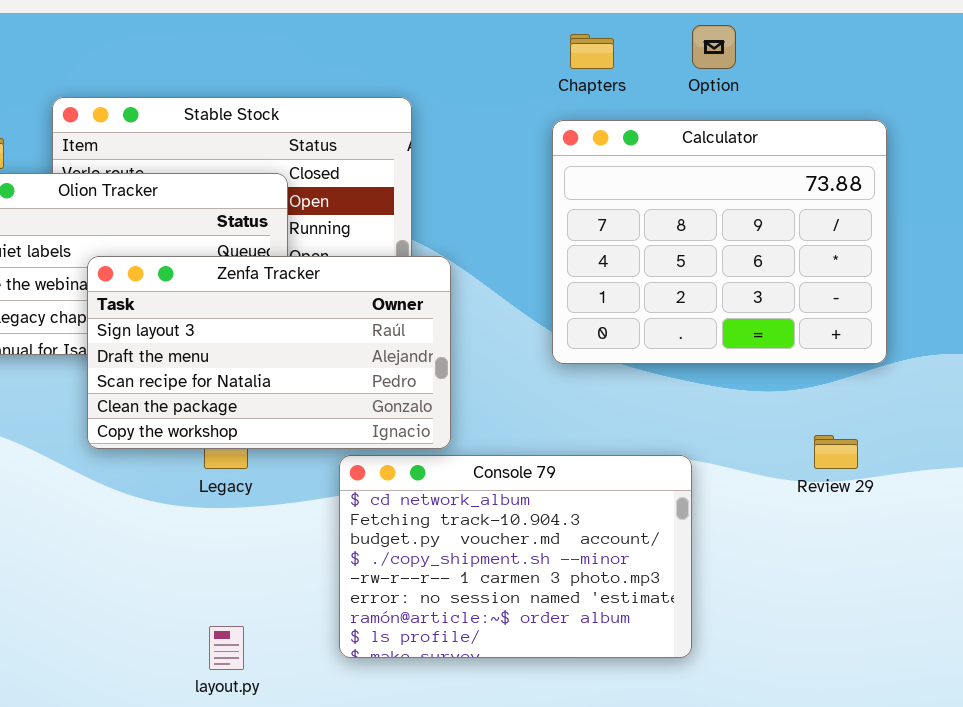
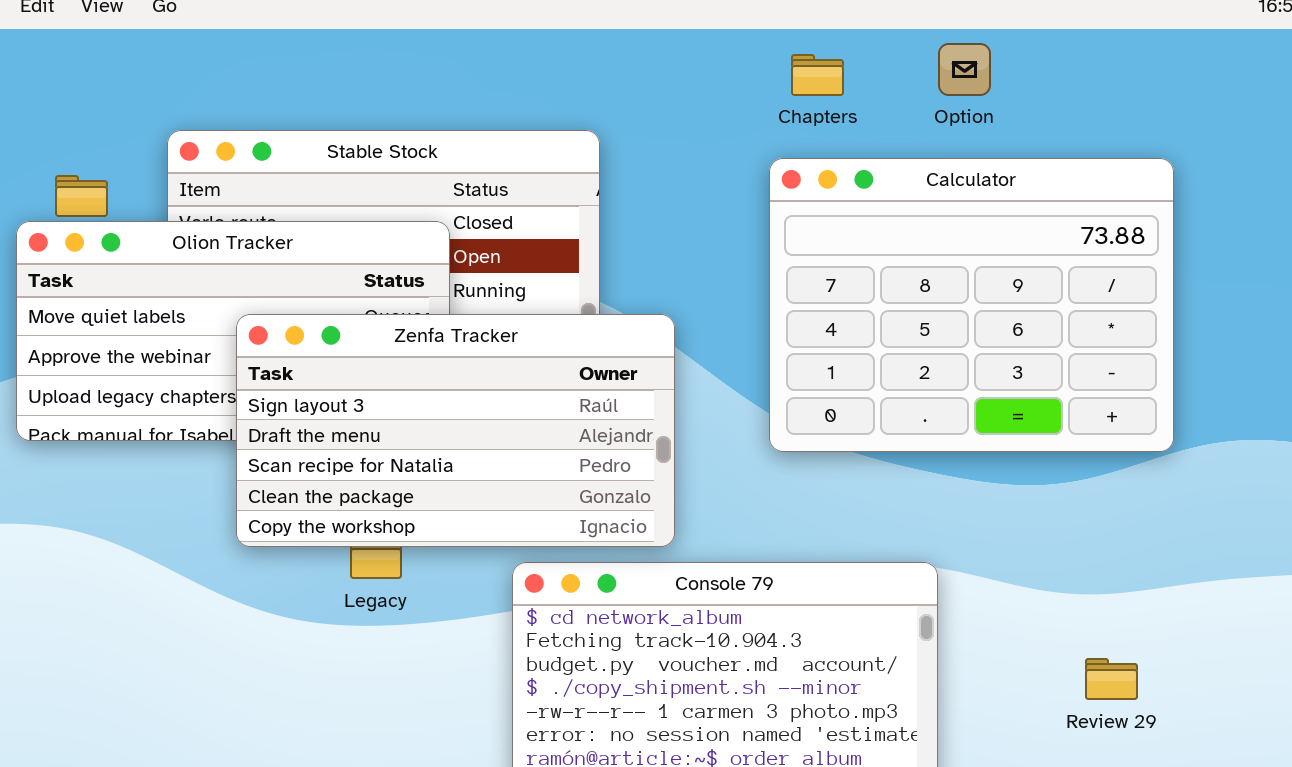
Zenfa Tracker: [87,256,451,449] -> [236,314,675,547], moved
Review 29: [814,435,858,469] -> [1085,658,1138,700], moved

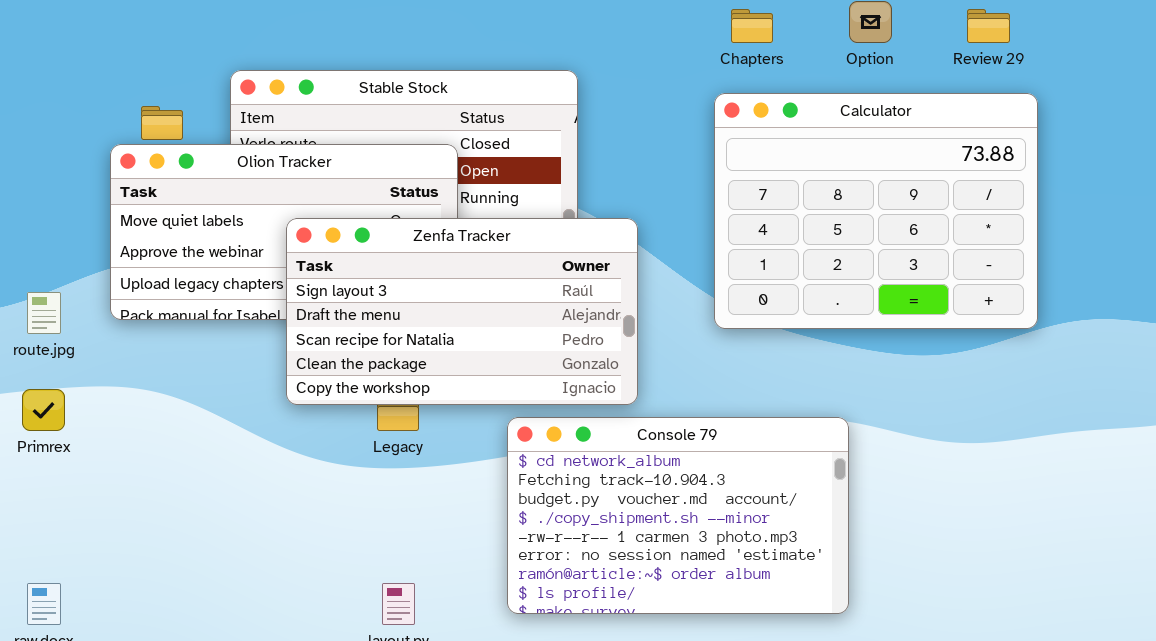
Review 29: [1085,658,1138,700] -> [967,9,1010,43], moved

